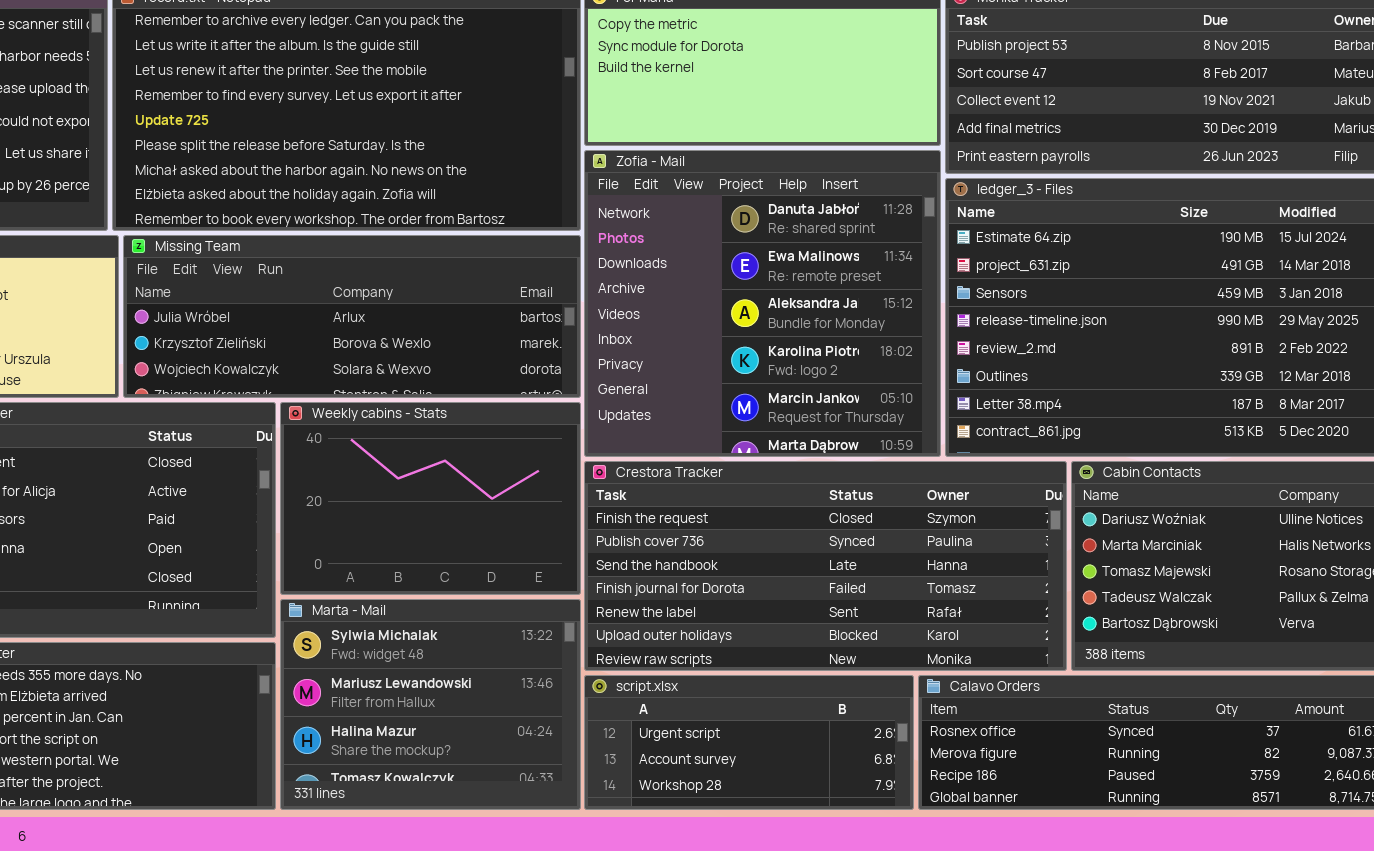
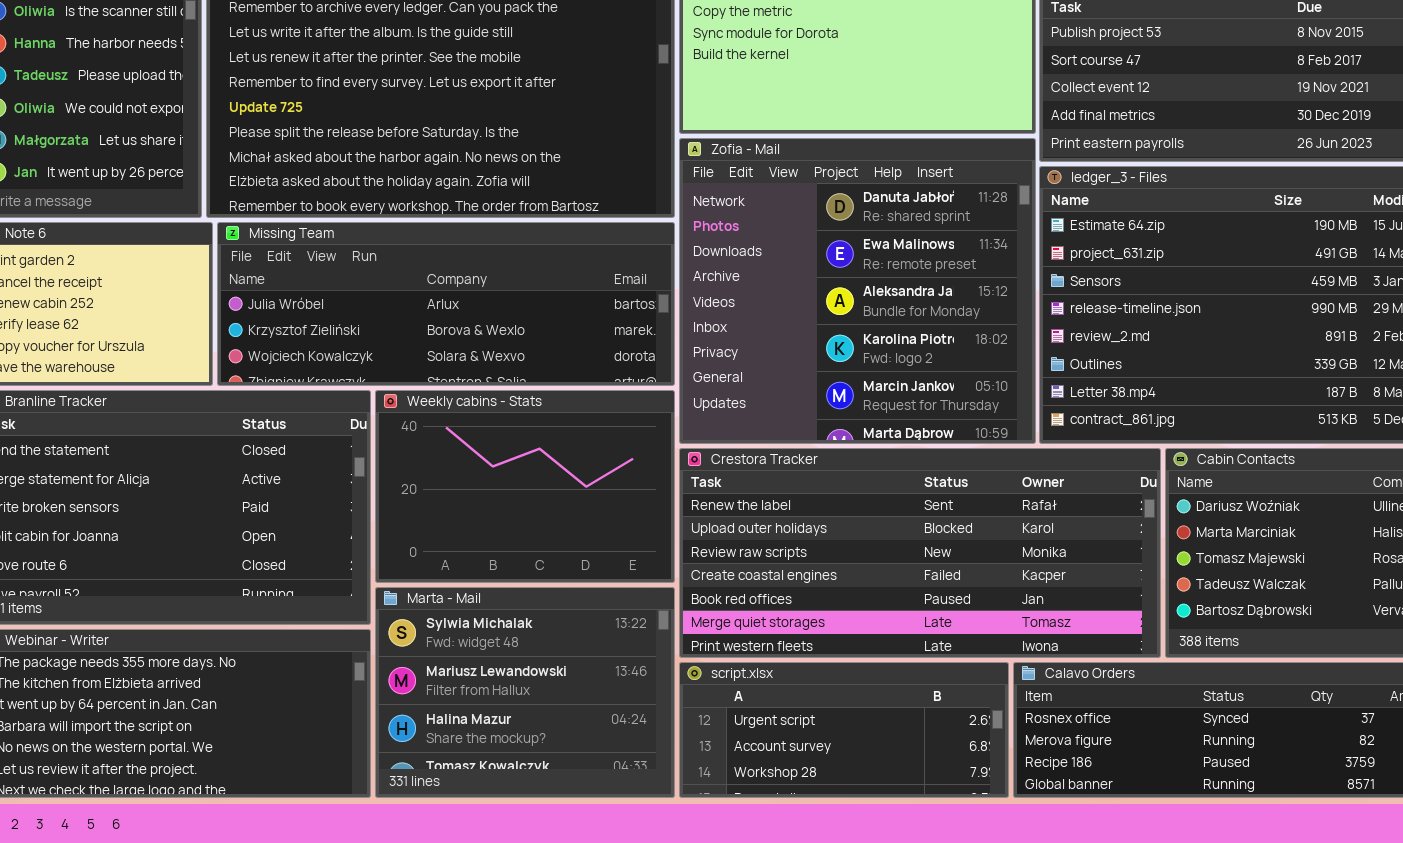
Crestora Tracker: [584,461,1067,671] -> [679,448,1161,658], scrolled down 4 rows

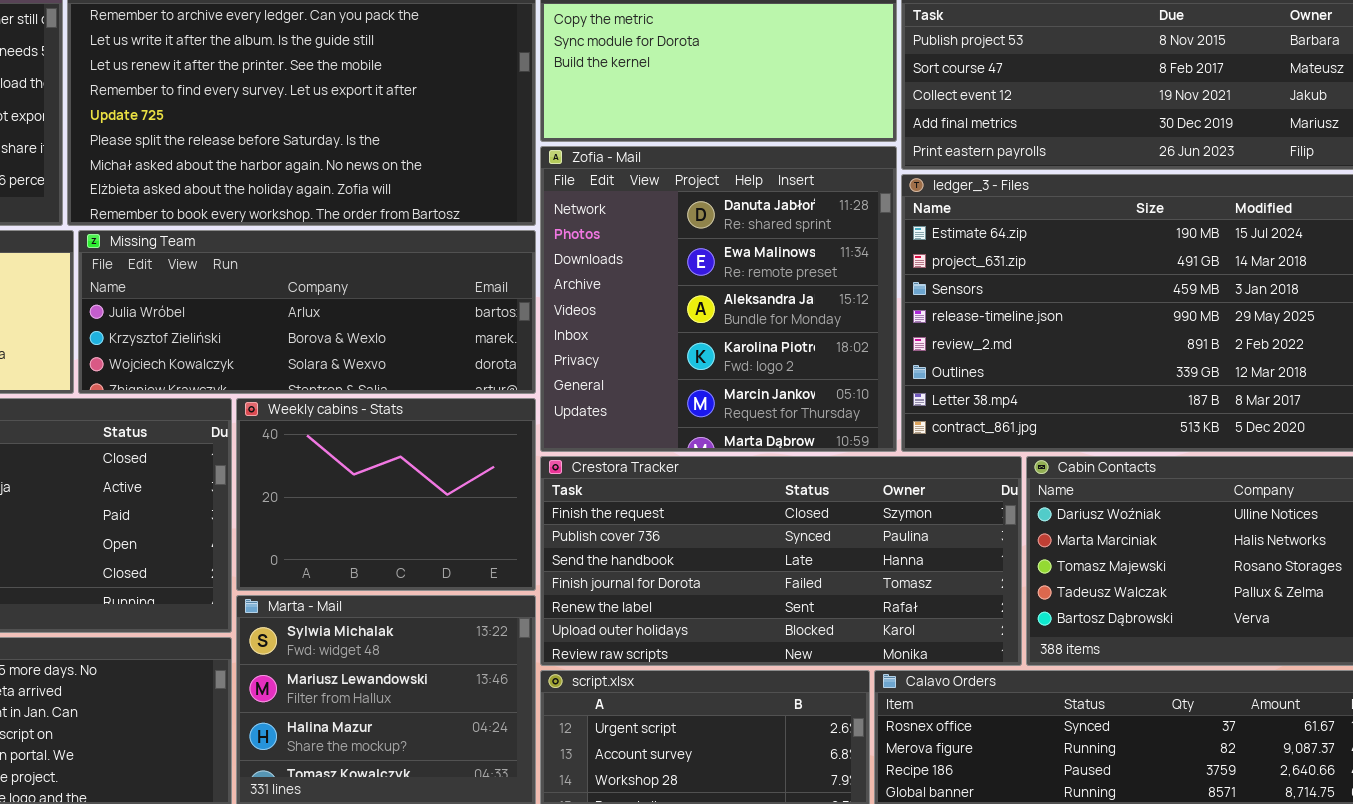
Crestora Tracker: [679,448,1161,658] -> [540,456,1022,666], scrolled up 4 rows

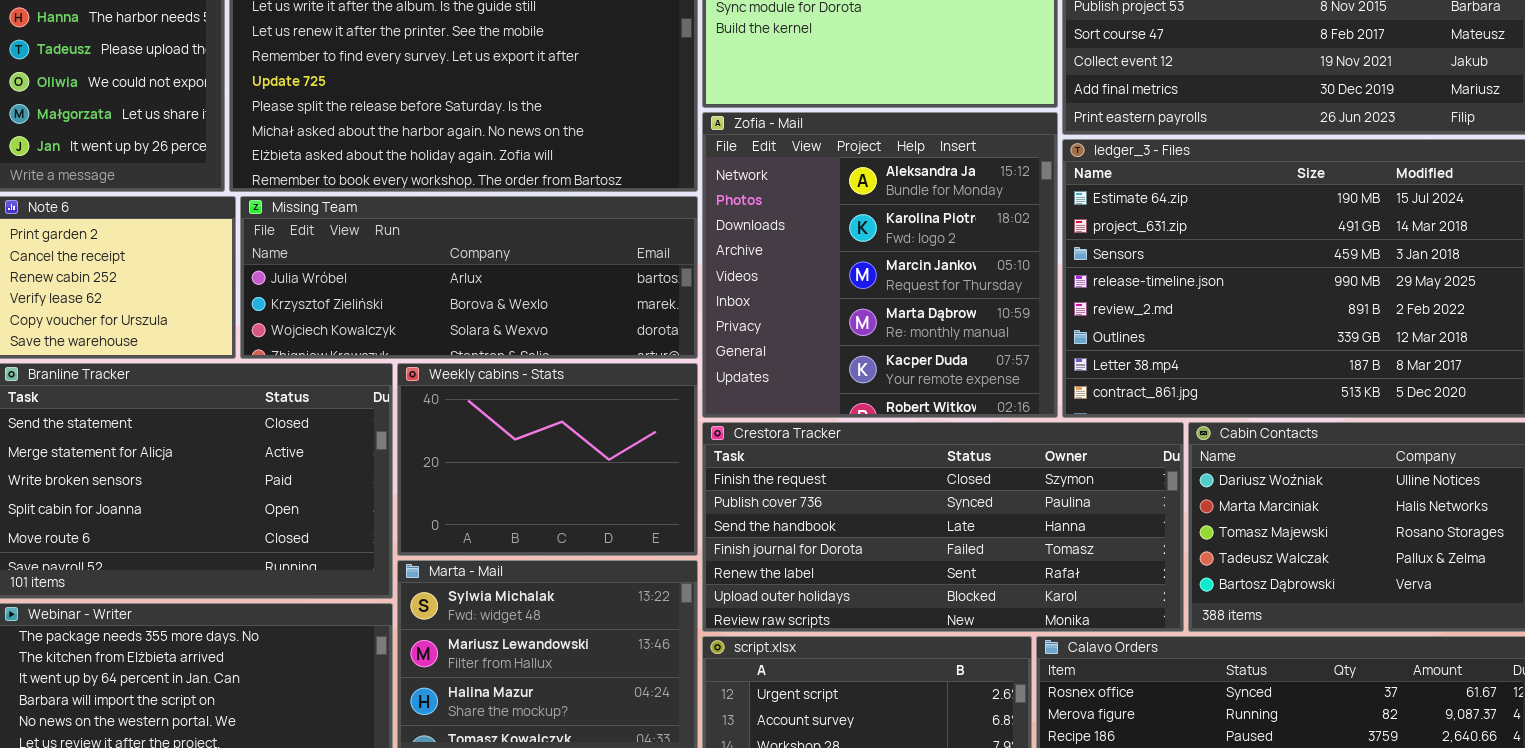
Zofia - Mail: [540,146,897,452] -> [702,112,1058,418], scrolled down 2 rows

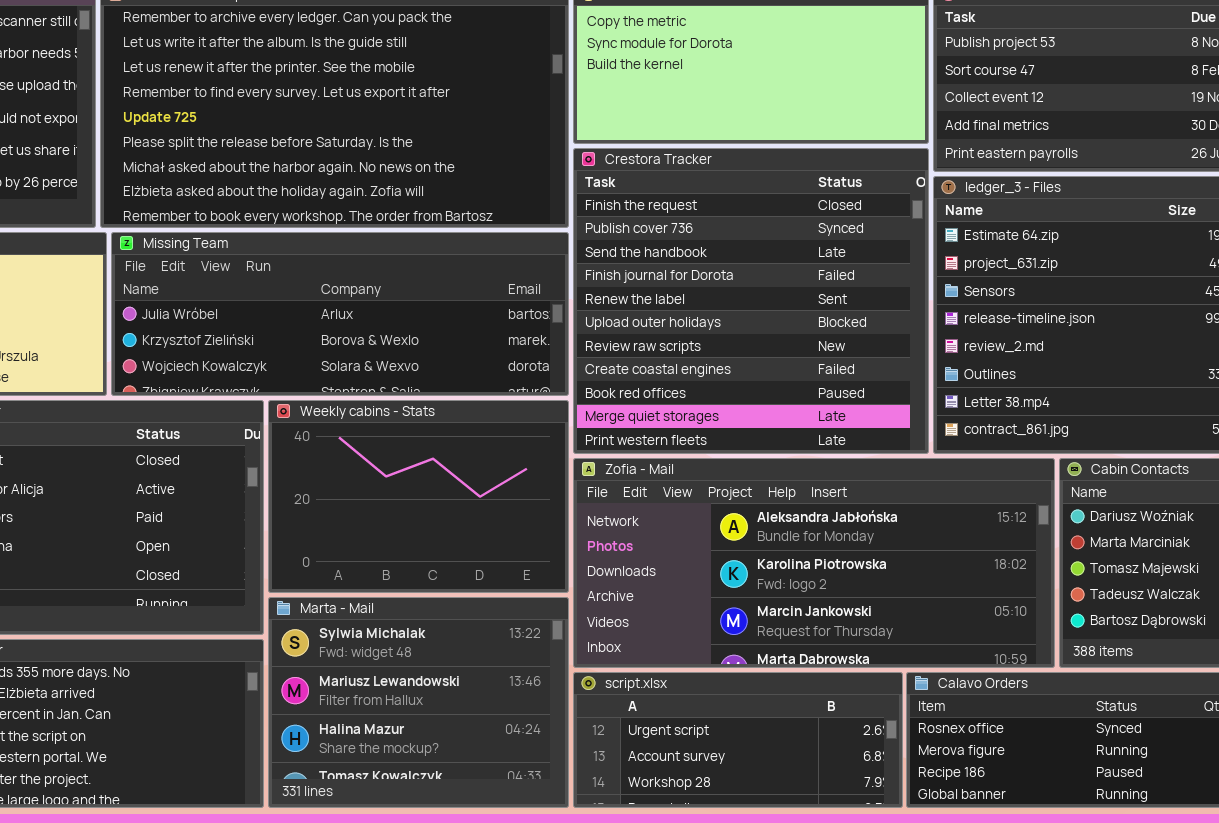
Zofia - Mail: [702,112,1058,418] -> [573,458,1055,668], moved, resized
Crestora Tracker: [702,422,1184,632] -> [573,148,929,454], moved, resized

